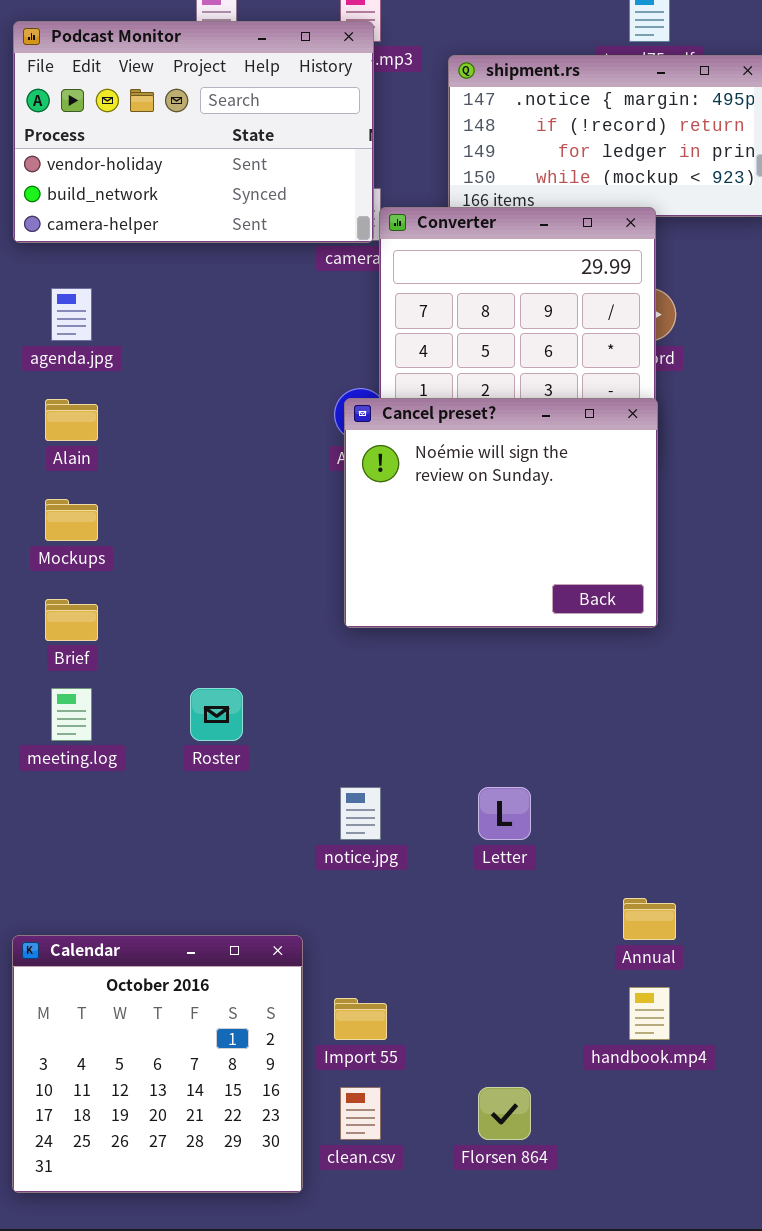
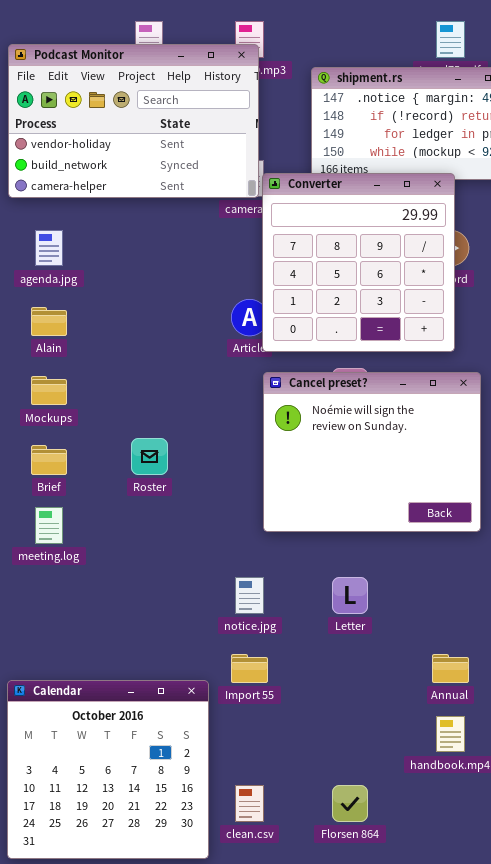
Cancel preset?: [344,398,658,628] -> [263,372,481,532], moved
Roster: [190,688,243,741] -> [131,438,168,475], moved
Import 55: [334,998,387,1040] -> [231,654,268,683], moved

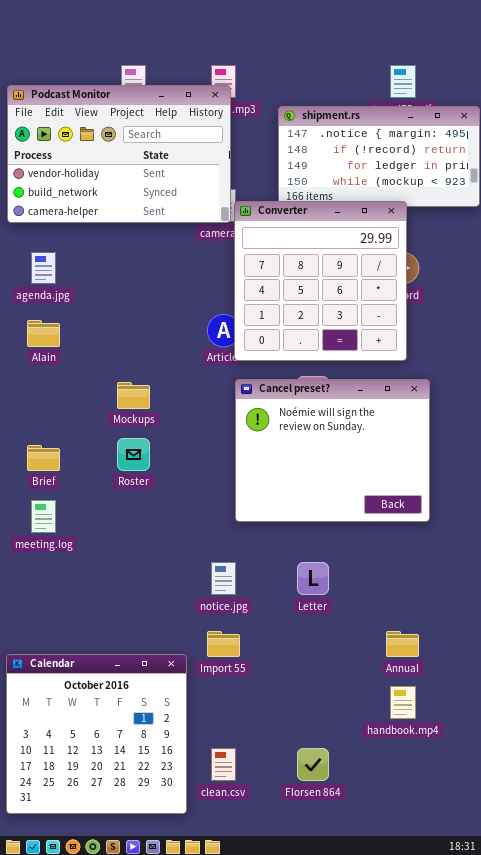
Mockups: [31,376,67,405] -> [117,382,150,409], moved

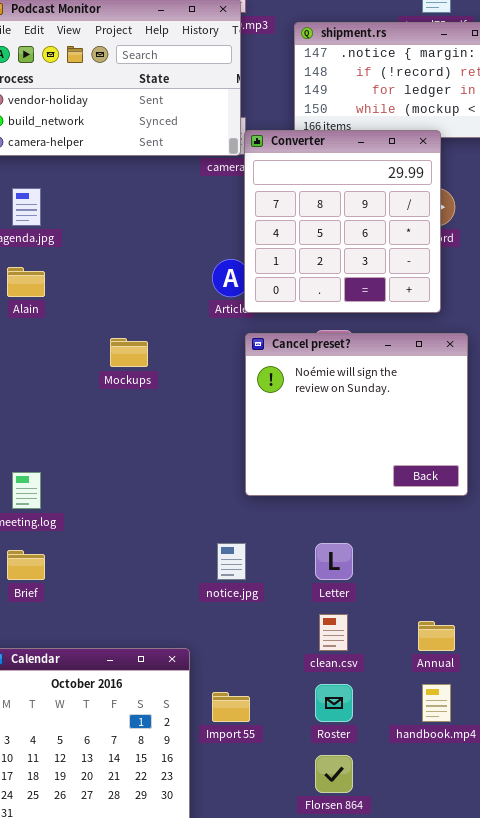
Roster: [117,438,150,471] -> [315,684,353,722], moved
Brief: [27,445,60,471] -> [7,550,45,580], moved
Import 55: [207,631,240,657] -> [212,692,250,722], moved
clean.csv: [211,748,236,781] -> [319,614,348,651], moved

